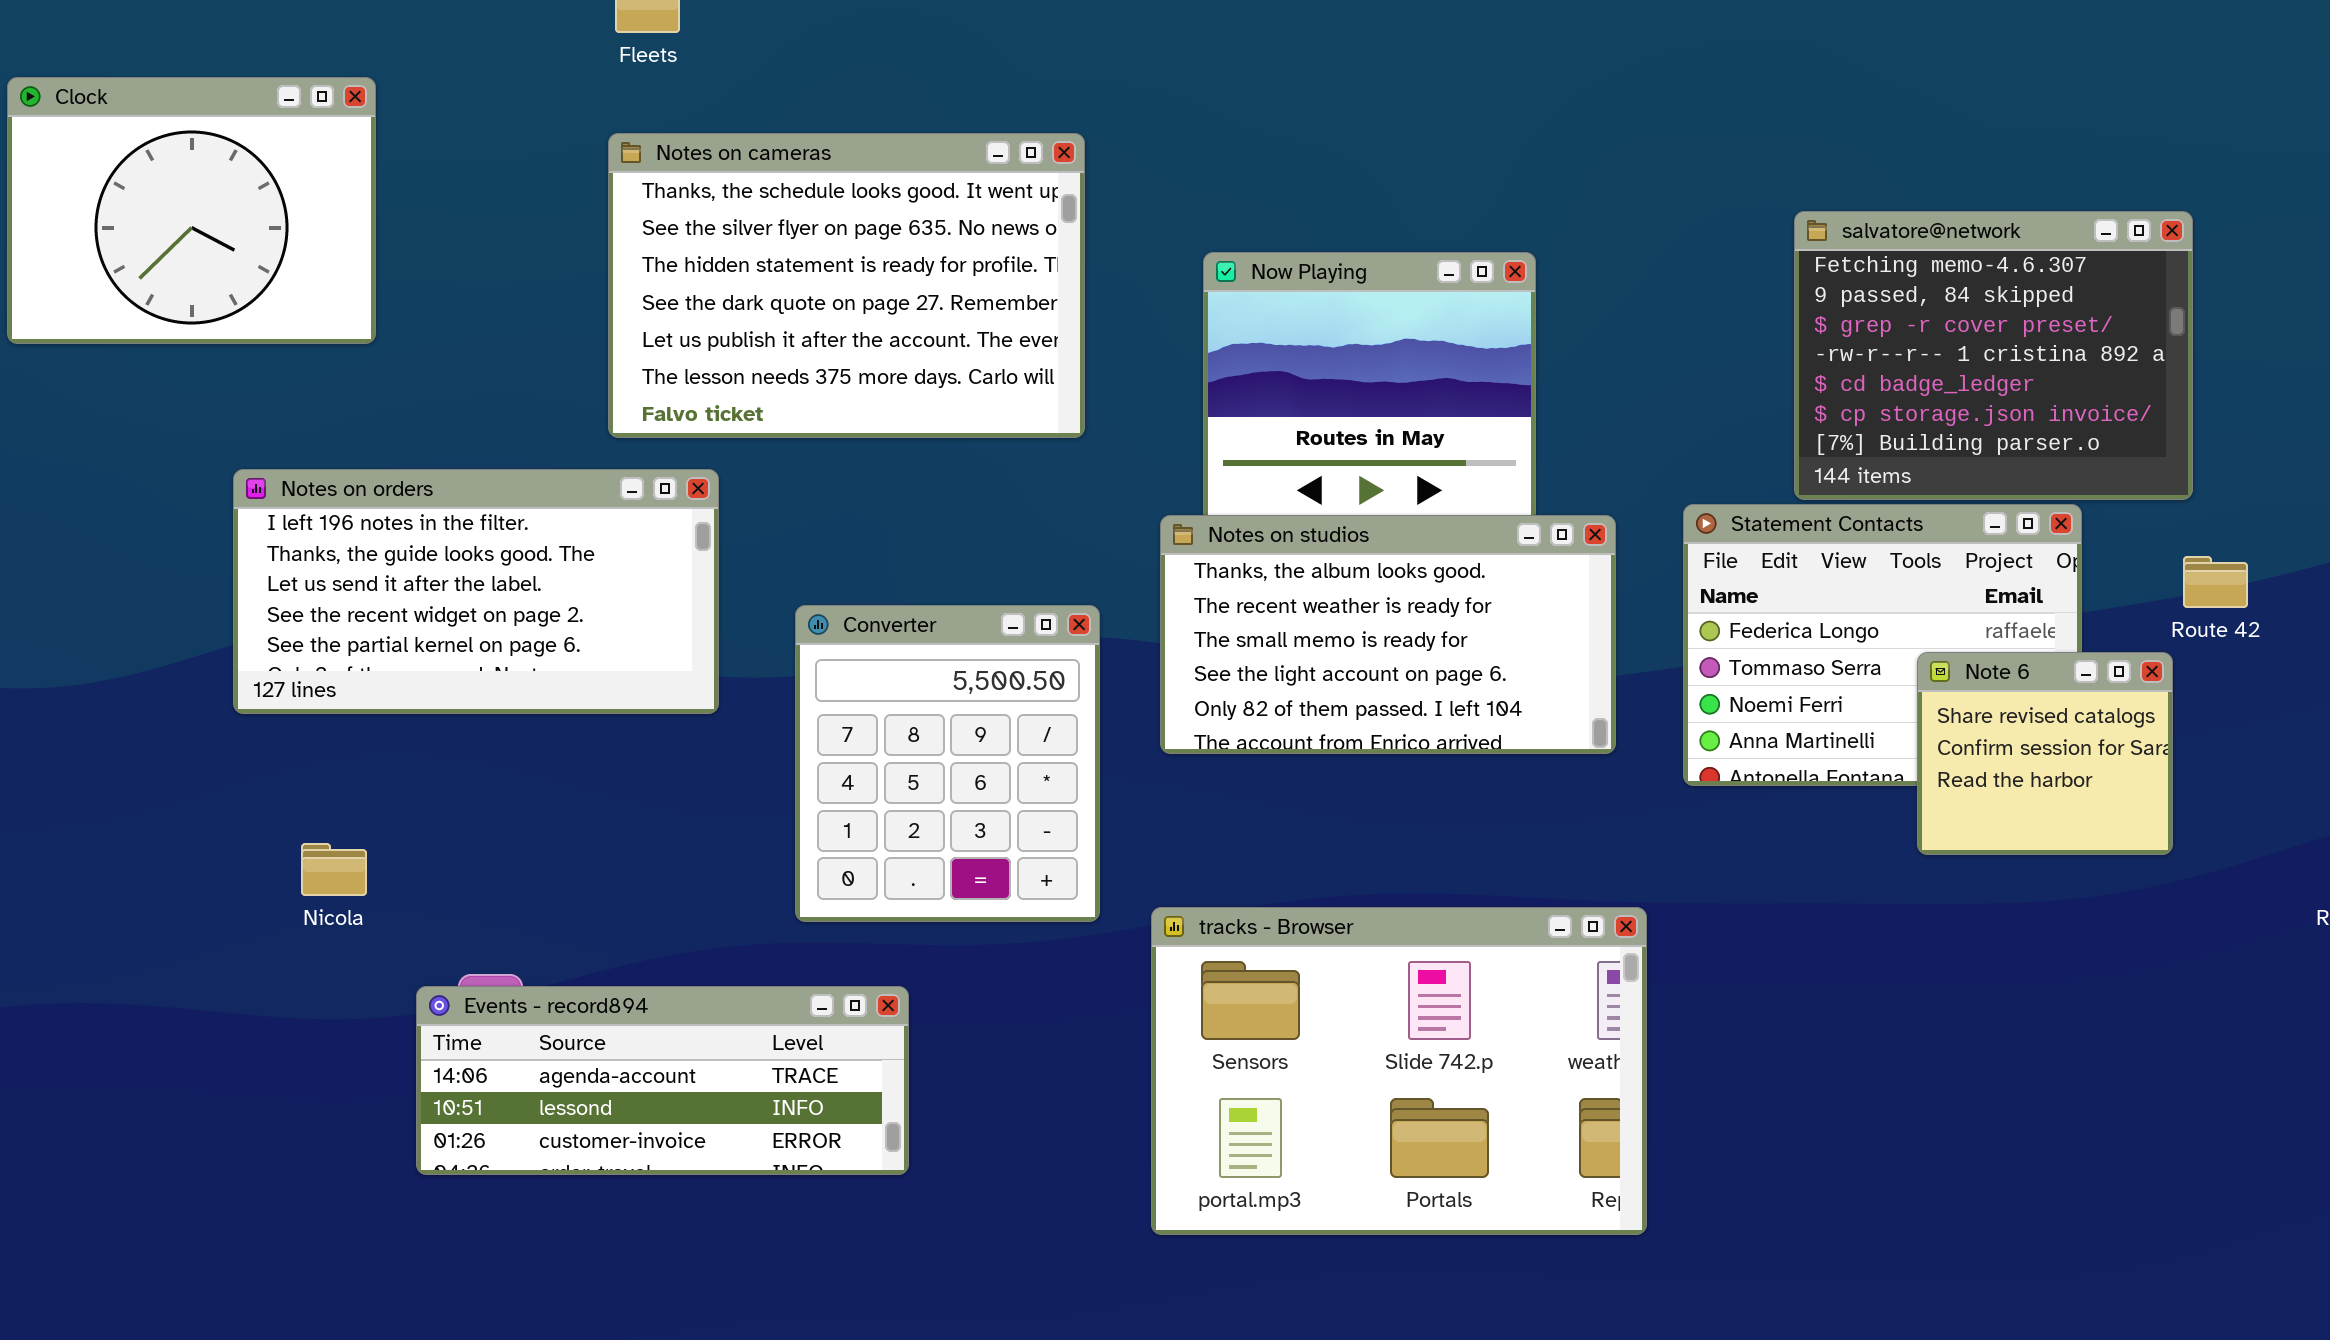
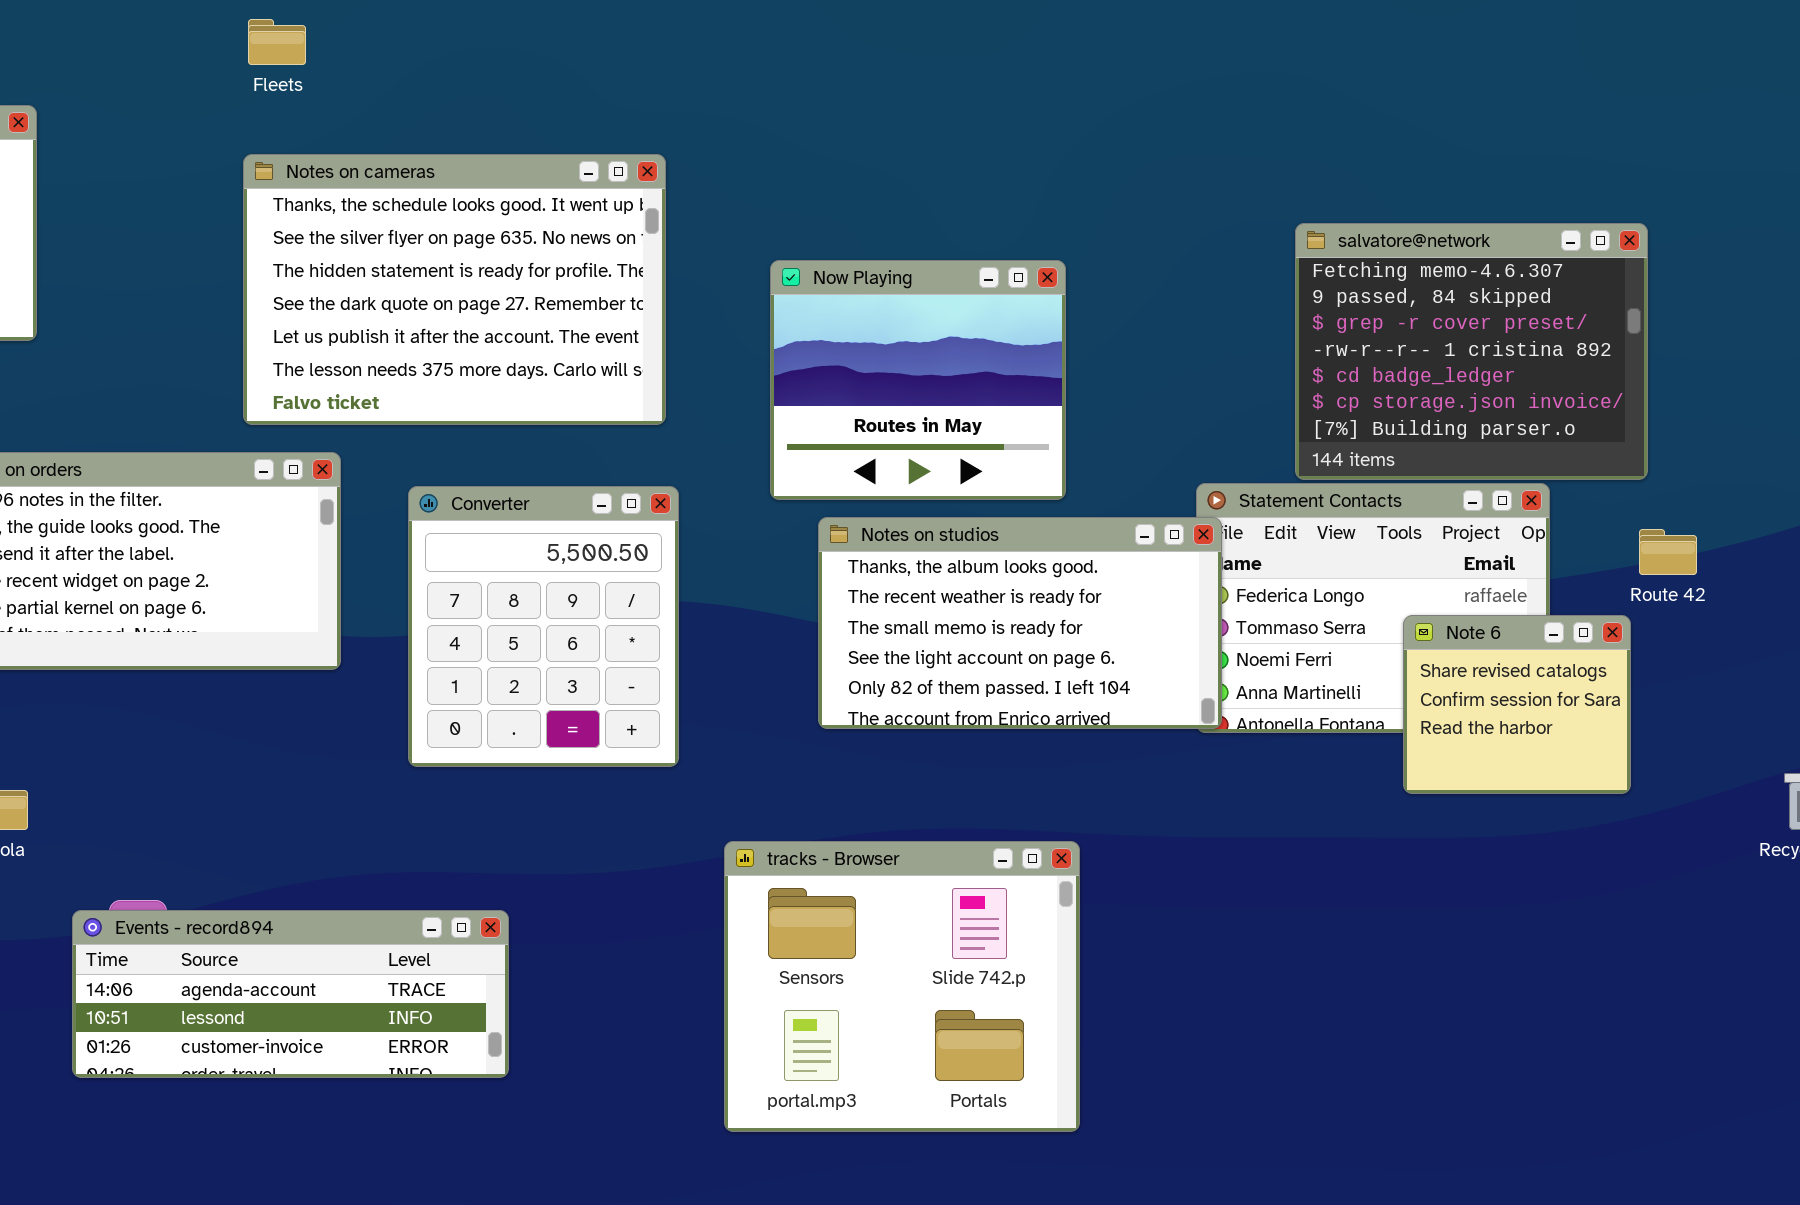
Notes on studios: [1160,515,1616,754] -> [818,517,1222,729], moved
Converter: [795,605,1100,922] -> [408,486,679,767], moved
tracks - Browser: [1151,907,1647,1235] -> [724,841,1080,1132], resized

